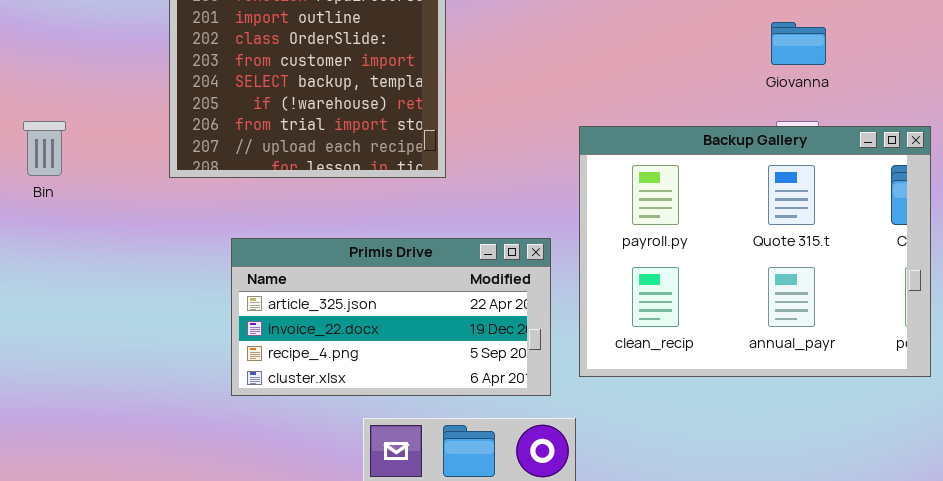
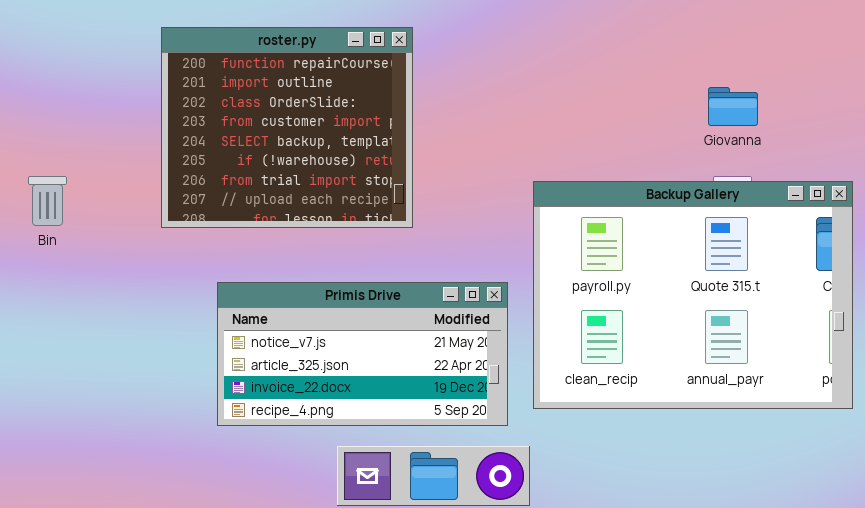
Primis Drive: [231,238,551,396] -> [217,282,508,426], scrolled up 1 row

